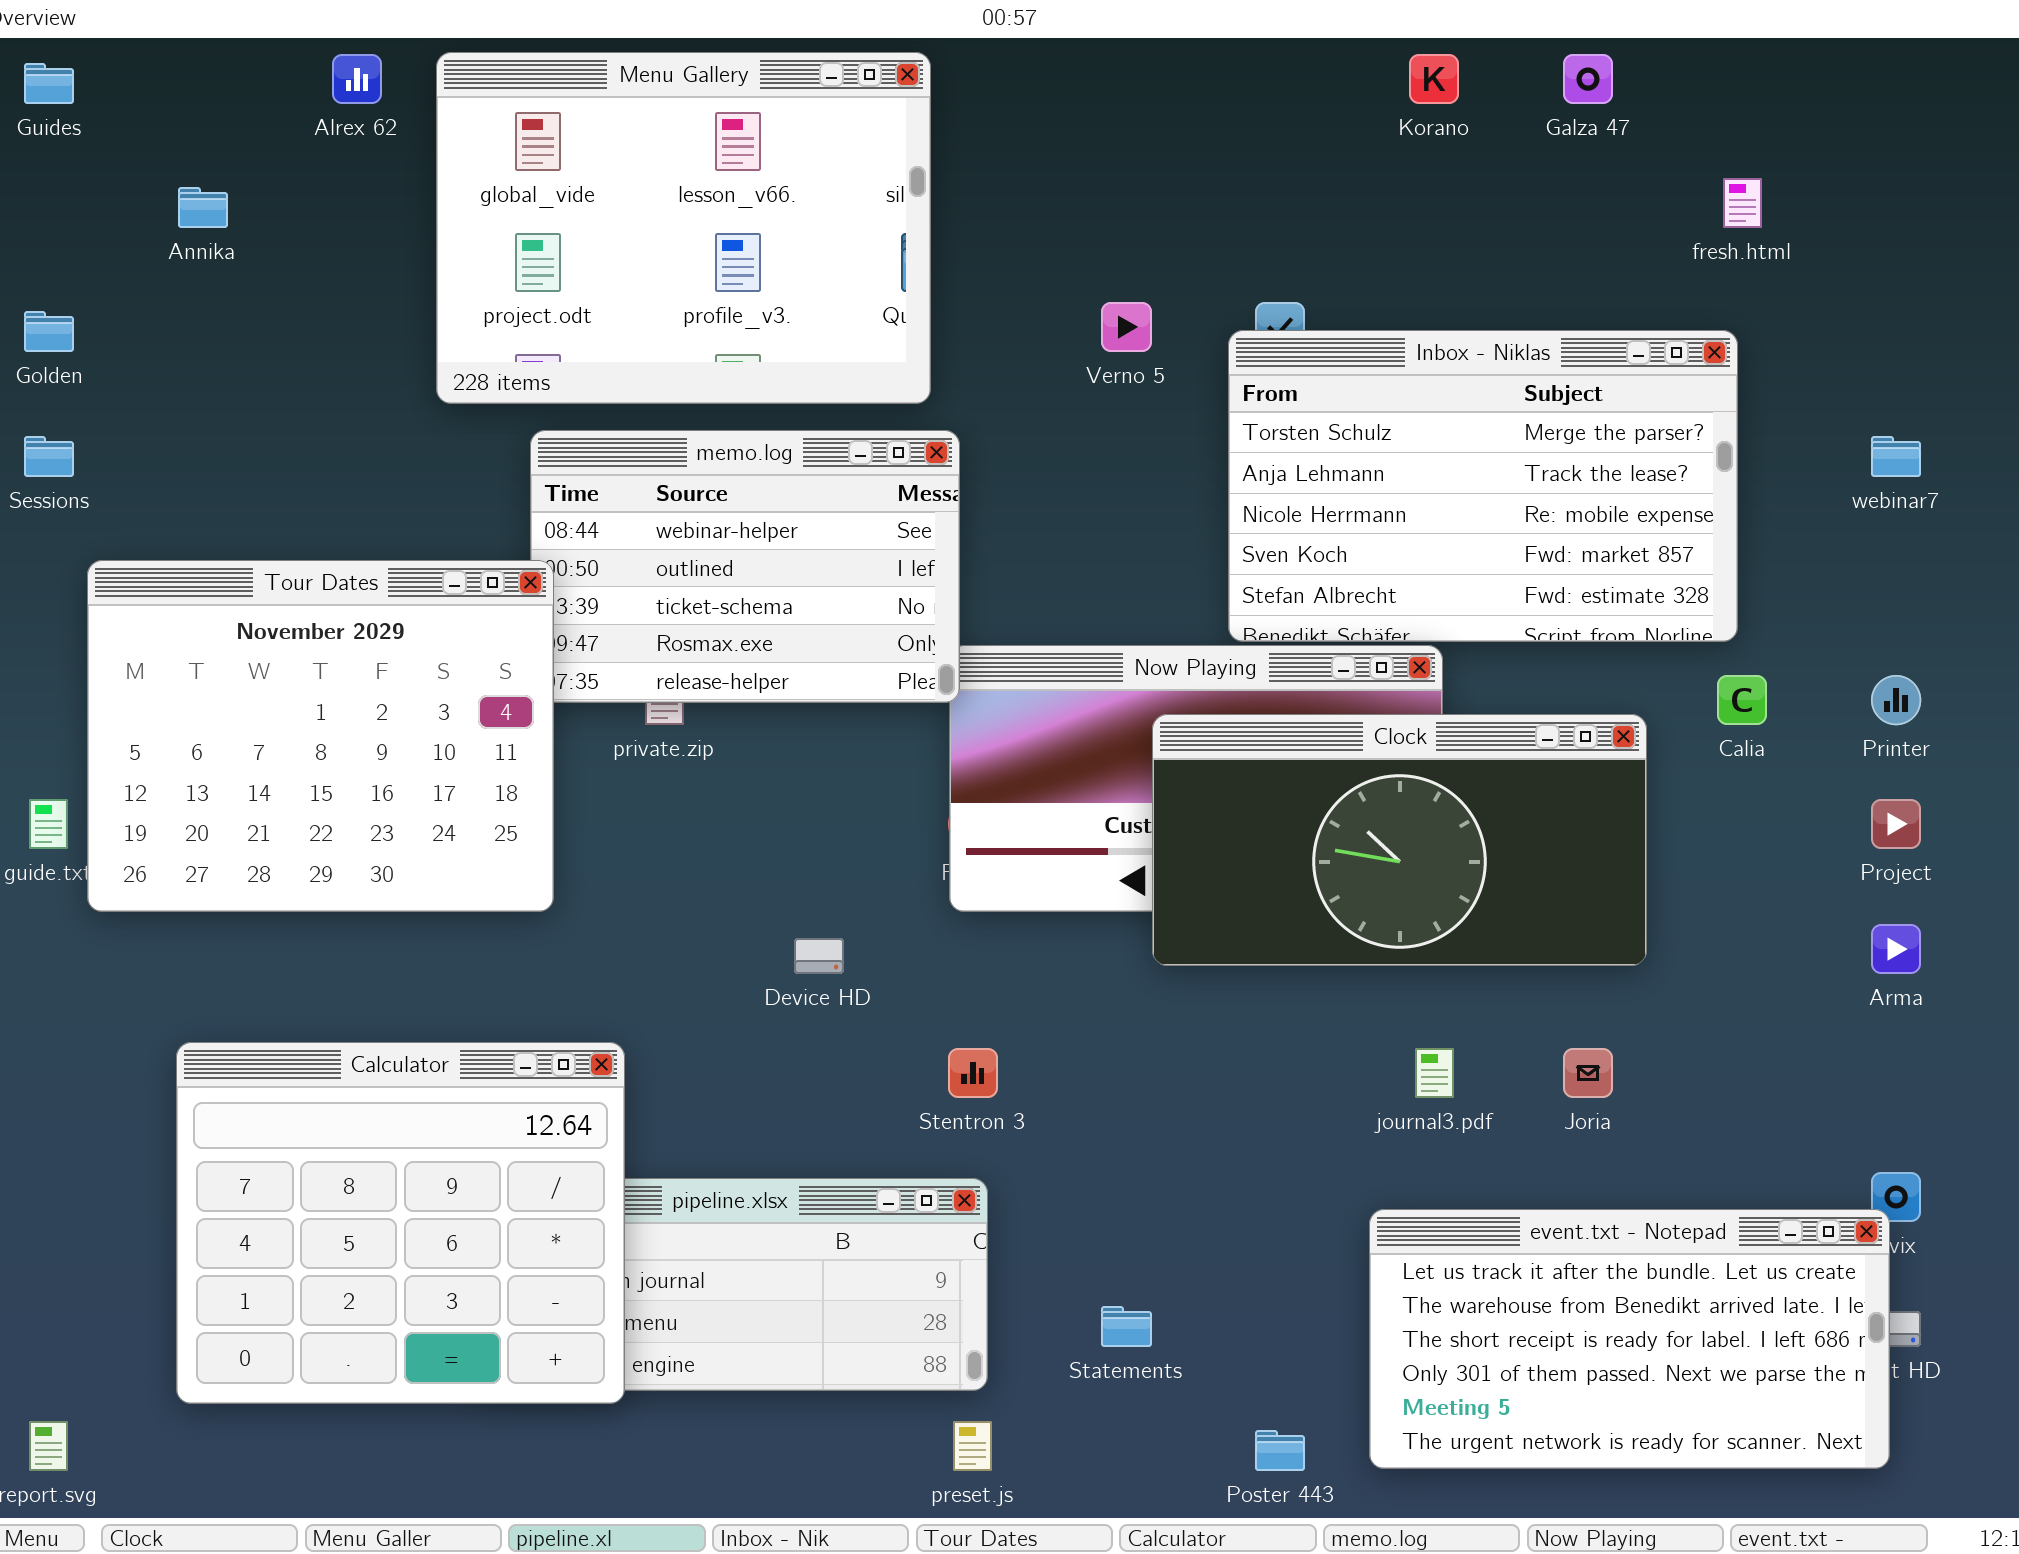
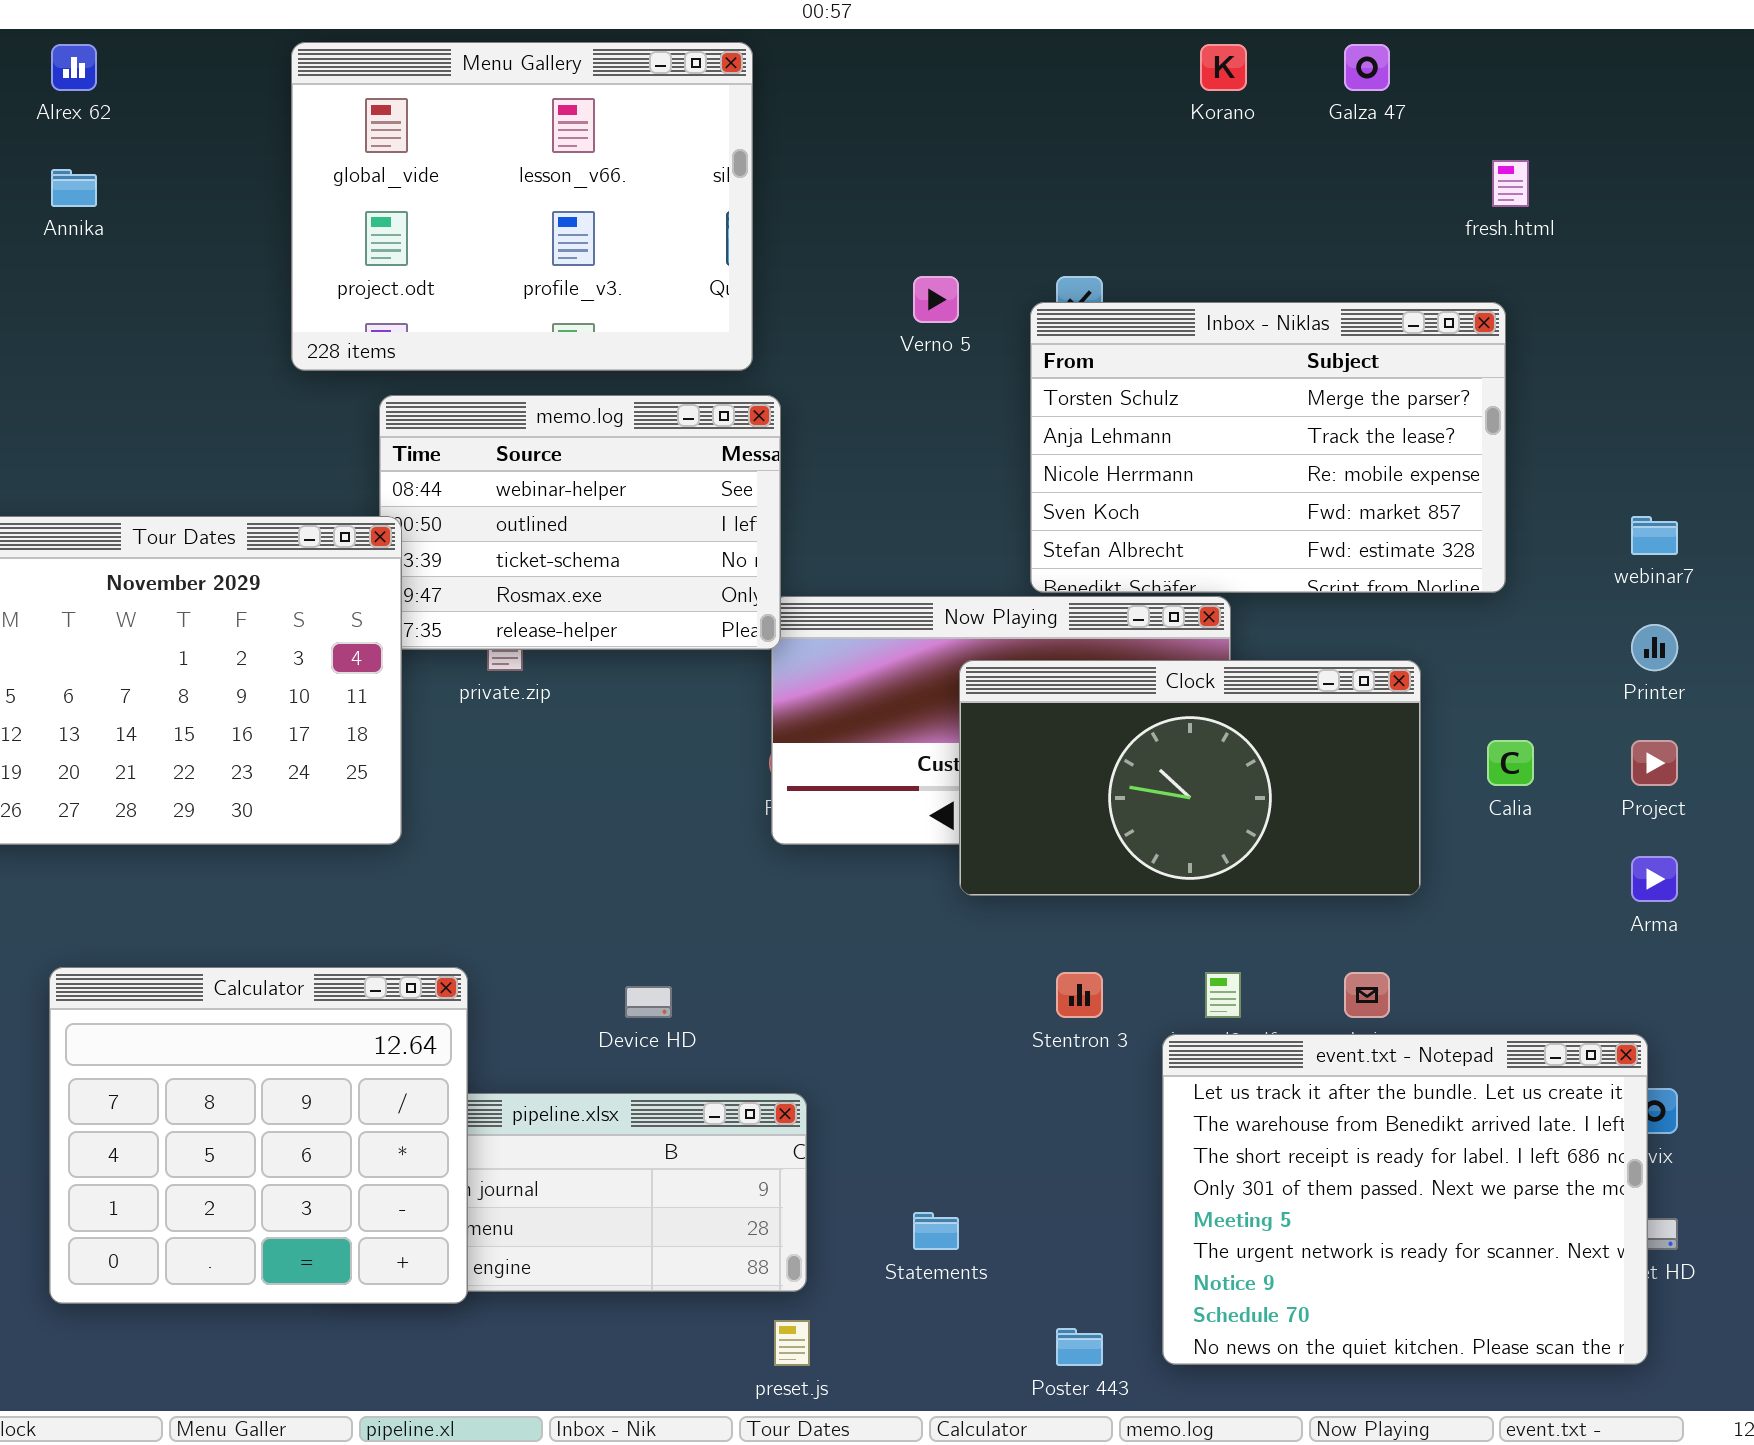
Alrex 62: [332,54,382,104] -> [51,44,97,91], moved
webinar7: [1871,436,1921,477] -> [1631,516,1678,555], moved
Calia: [1717,675,1767,725] -> [1487,740,1534,786], moved
Device HD: [794,938,844,974] -> [625,986,672,1018], moved
Stentron 3: [948,1048,998,1098] -> [1056,972,1103,1018], moved
event.txt - Notepad: [1369,1209,1890,1469] -> [1162,1034,1648,1365], resized

